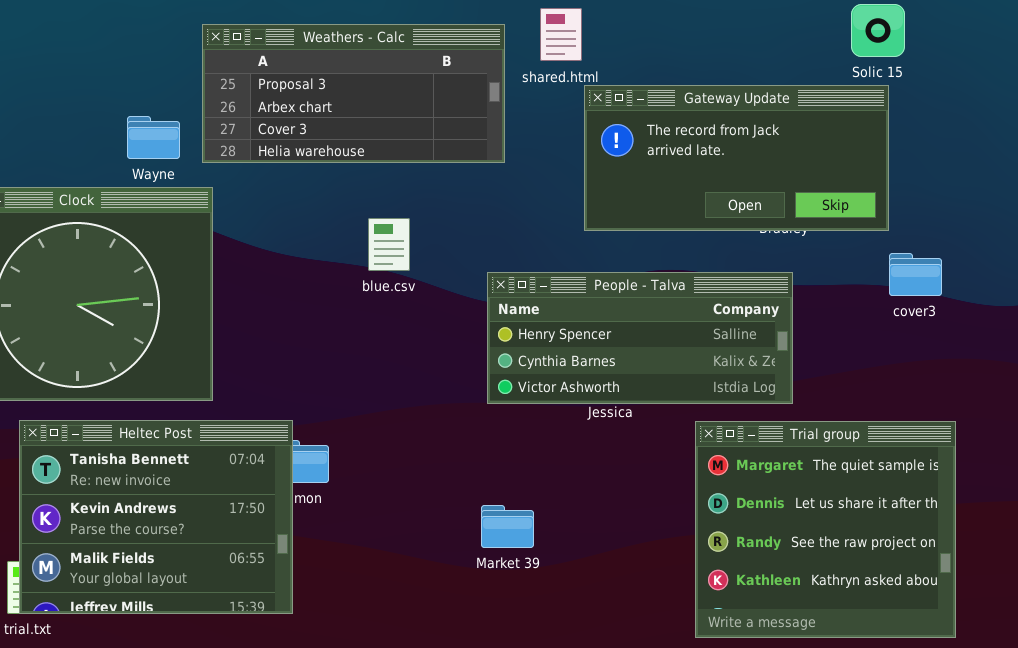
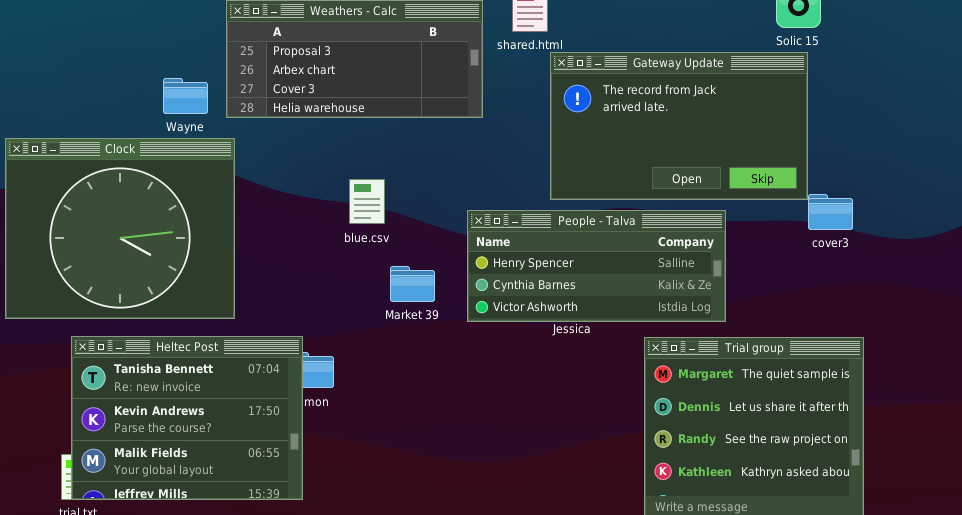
Gateway Update: [584,85,889,231] -> [550,52,808,200], resized
blue.csv: [368,218,410,271] -> [349,179,385,224], moved
Market 39: [481,505,534,548] -> [390,266,435,302], moved

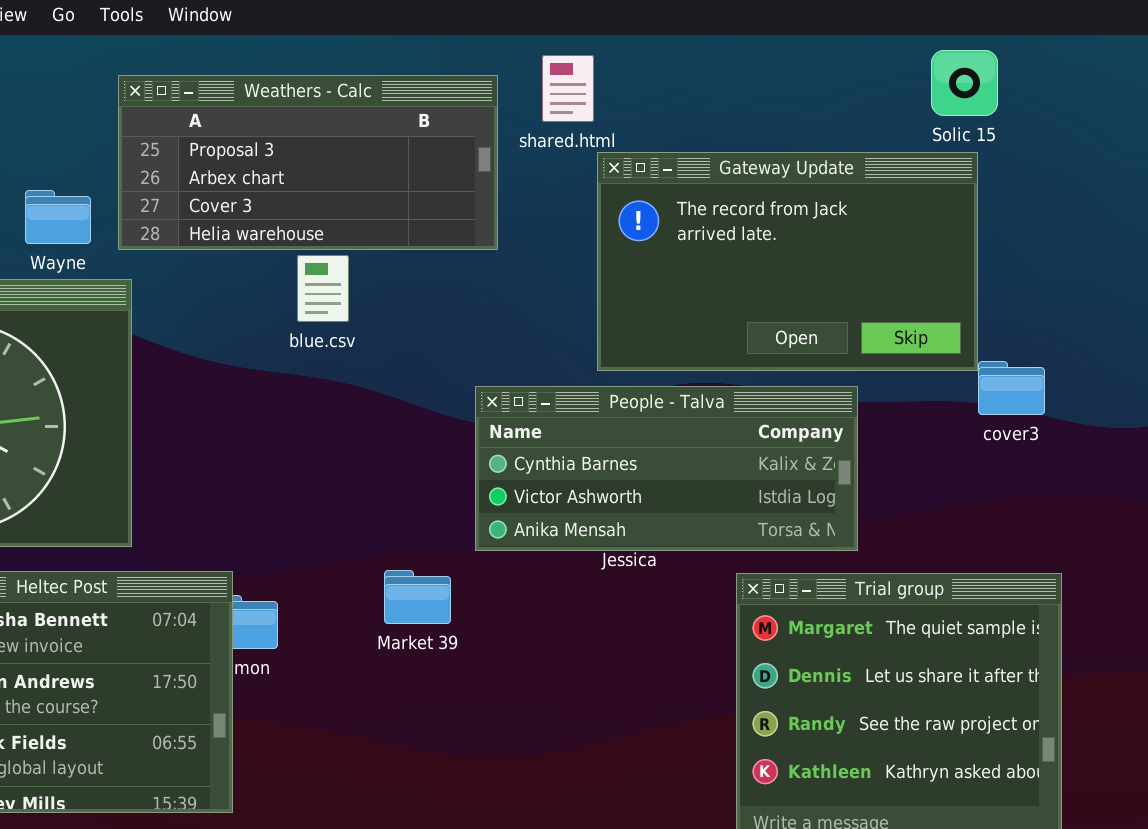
blue.csv: [349,179,385,224] -> [297,255,349,322], moved
People - Talva: [467,210,726,322] -> [475,386,858,551], scrolled down 1 row
Market 39: [390,266,435,302] -> [384,570,451,624], moved

